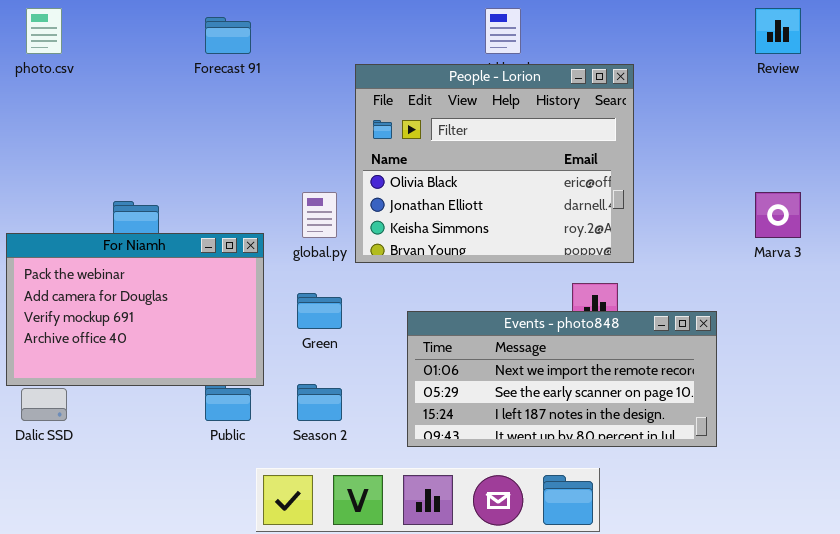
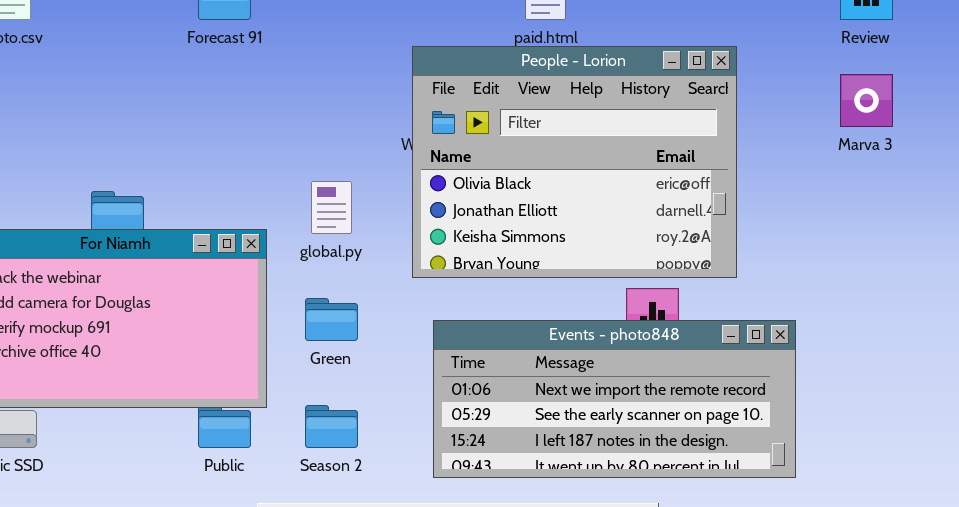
People - Lorion: [355,64,634,263] -> [412,46,737,278], moved
Marva 3: [755,192,801,238] -> [840,74,893,127], moved

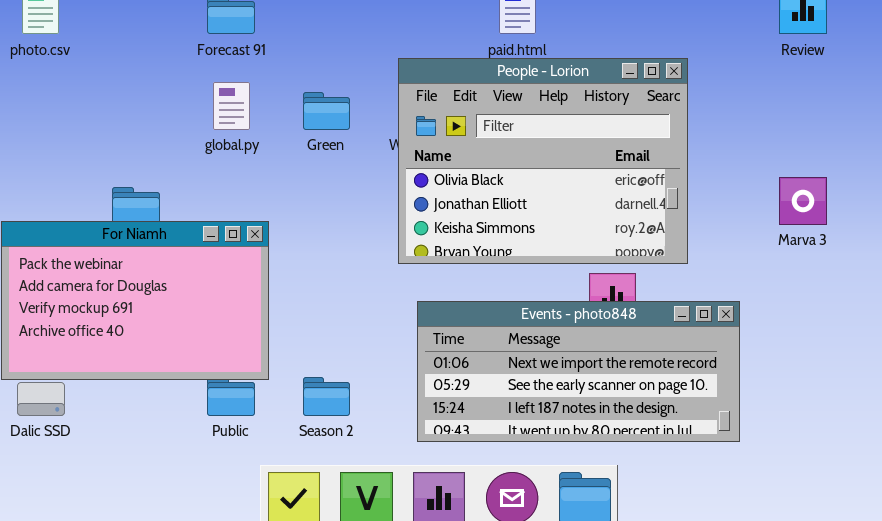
Marva 3: [840,74,893,127] -> [779,177,827,225], moved
global.py: [311,181,352,234] -> [213,82,250,130], moved
Green: [305,298,358,341] -> [303,92,350,130], moved

